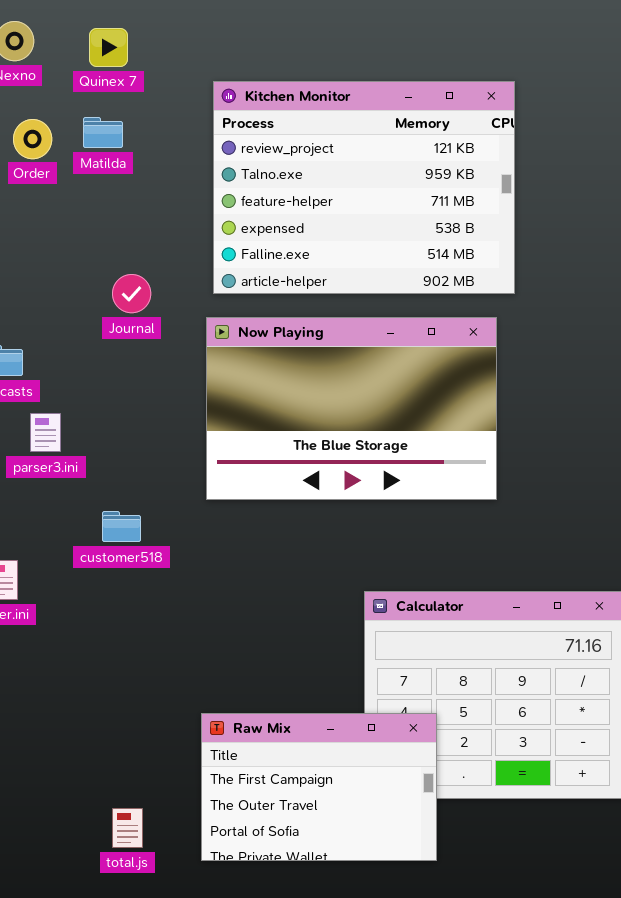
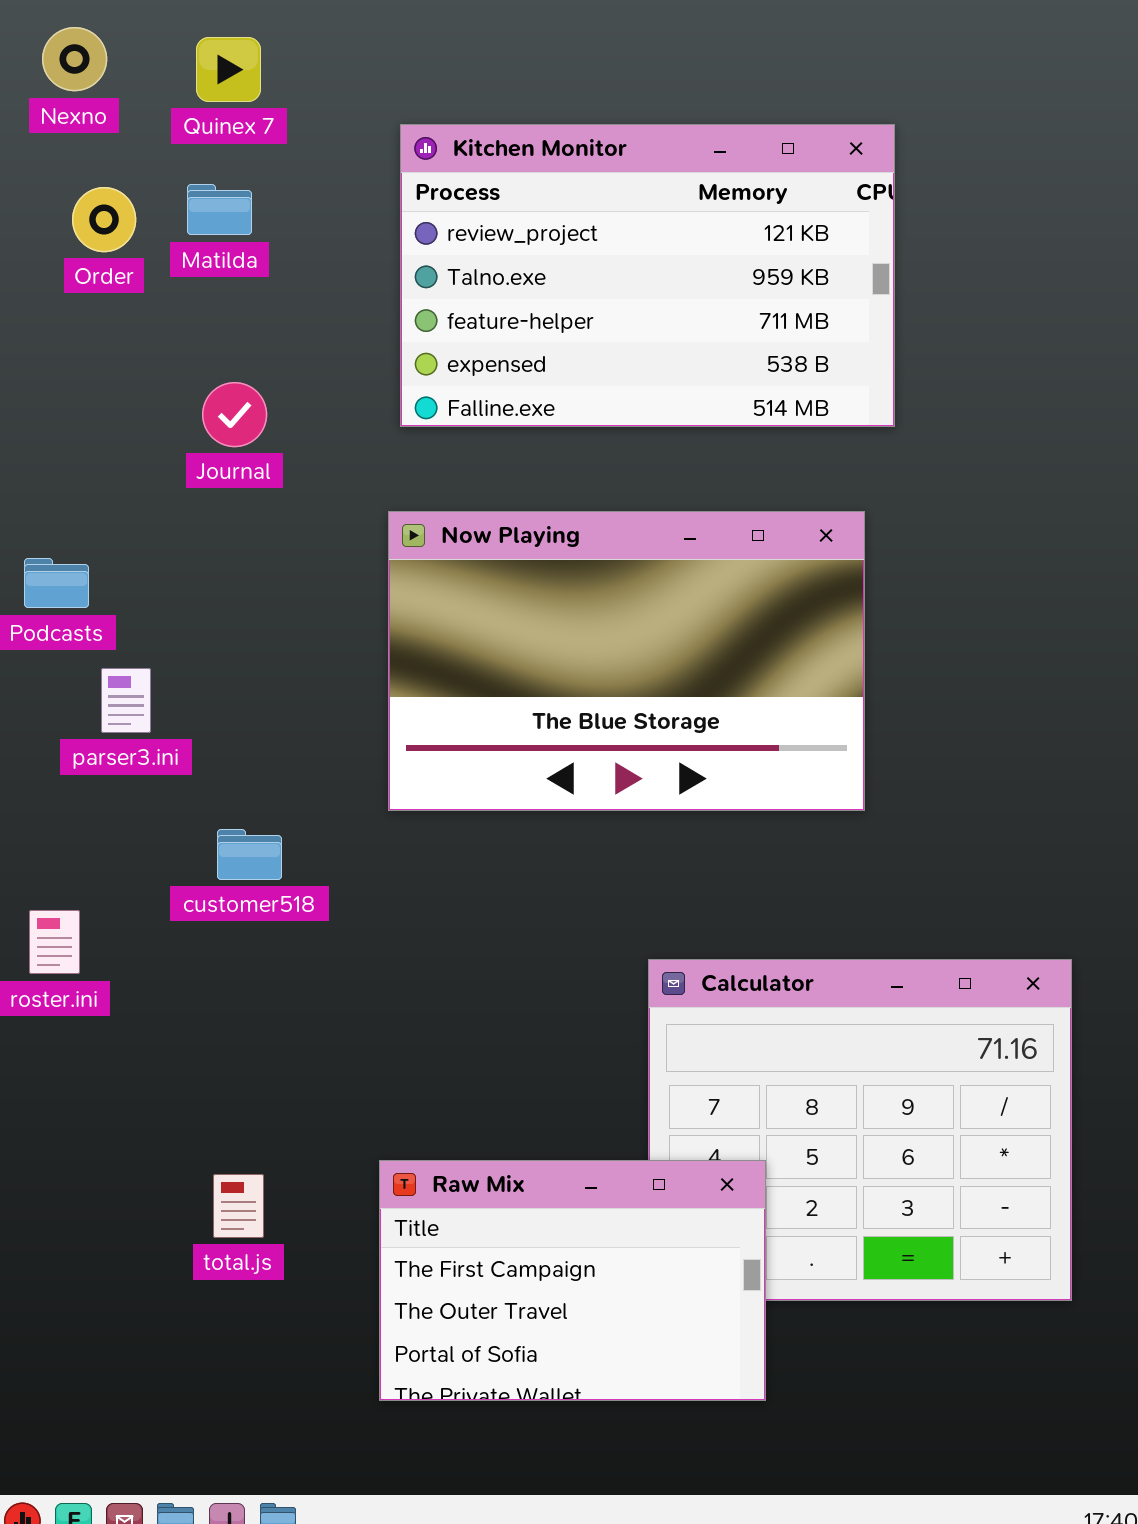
Kitchen Monitor: [213,81,515,294] -> [400,124,895,427], resized
Journal: [112,274,151,313] -> [202,382,267,447], moved
total.js: [112,808,143,848] -> [213,1174,264,1238], moved

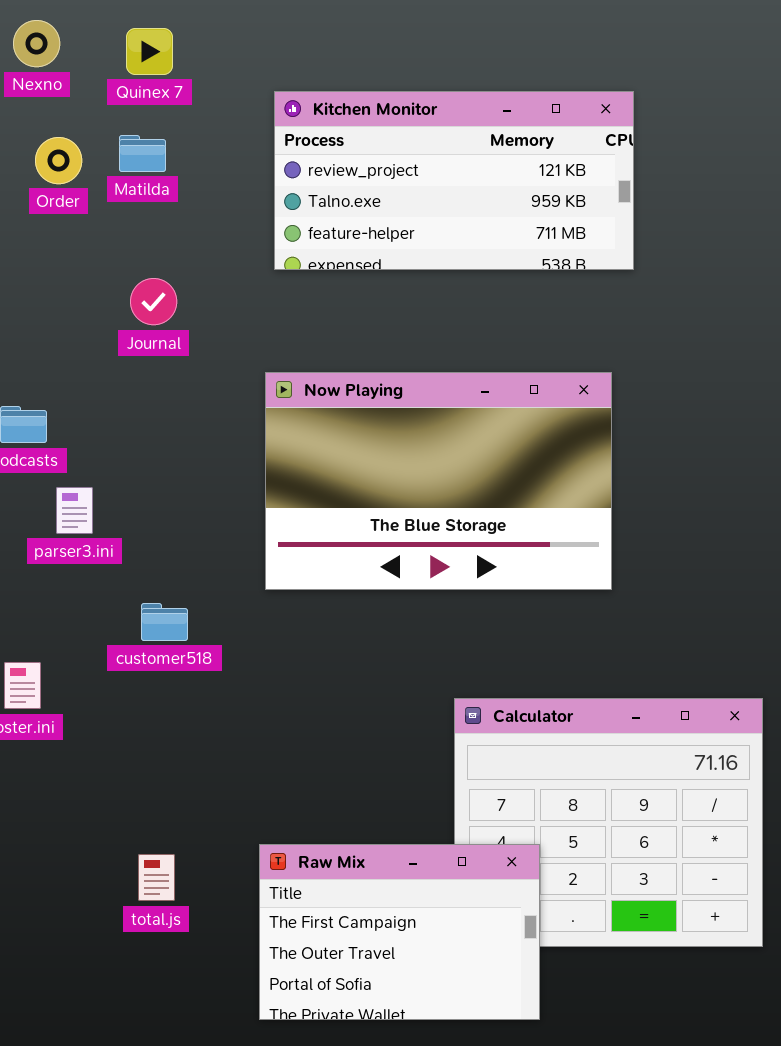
Kitchen Monitor: [400,124,895,427] -> [274,91,634,270], resized

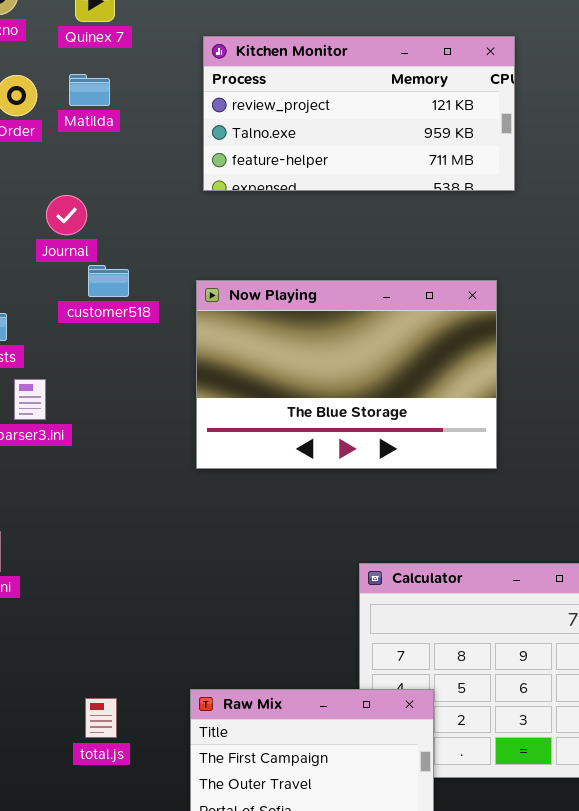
Journal: [130,278,177,325] -> [46,195,87,235], moved
customer518: [141,603,188,641] -> [88,265,129,297], moved

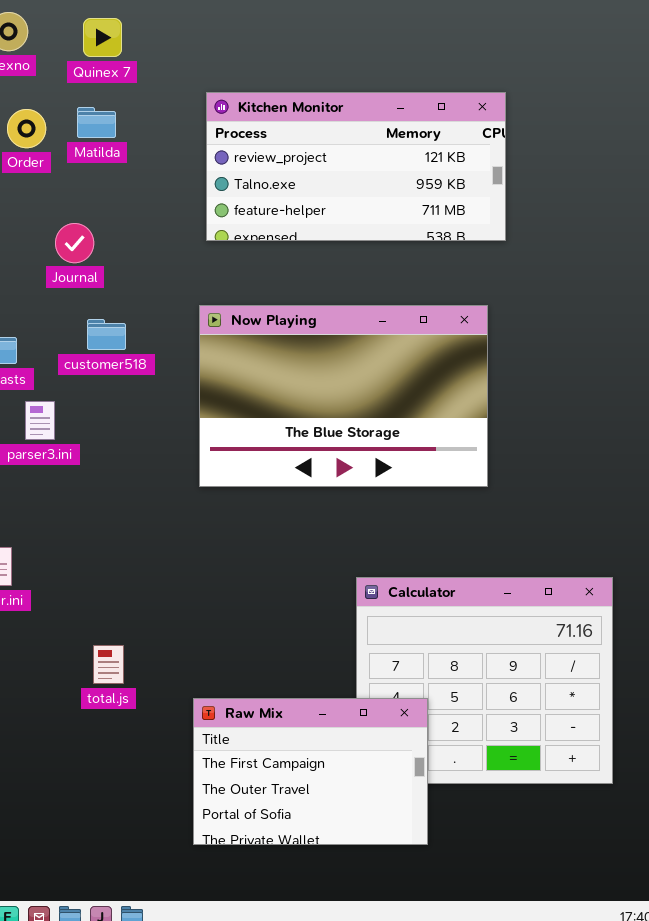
Kitchen Monitor: [203,36,515,191] -> [206,92,506,241], moved
customer518: [88,265,129,297] -> [87,319,126,350], moved
total.js: [85,698,117,738] -> [93,645,124,684], moved

